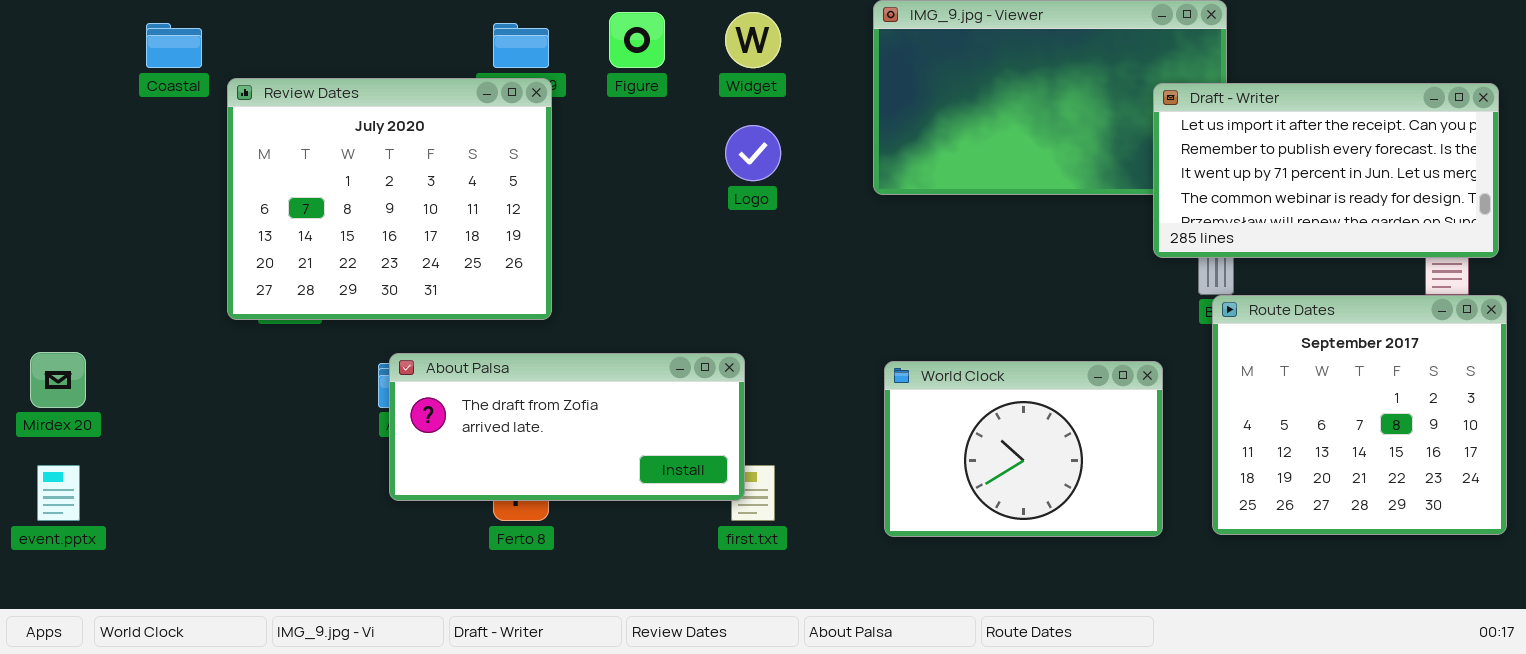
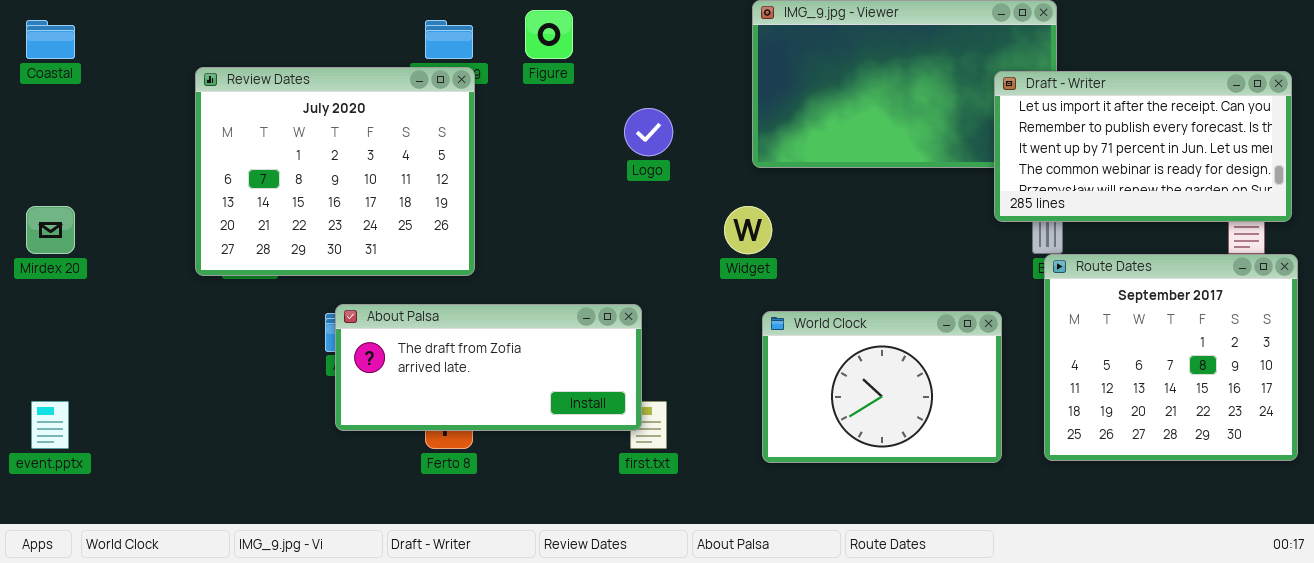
Widget: [725,12,781,68] -> [724,206,772,254], moved
Coastal: [146,23,202,68] -> [26,20,75,59], moved
Mirdex 20: [30,352,86,408] -> [26,206,75,254], moved

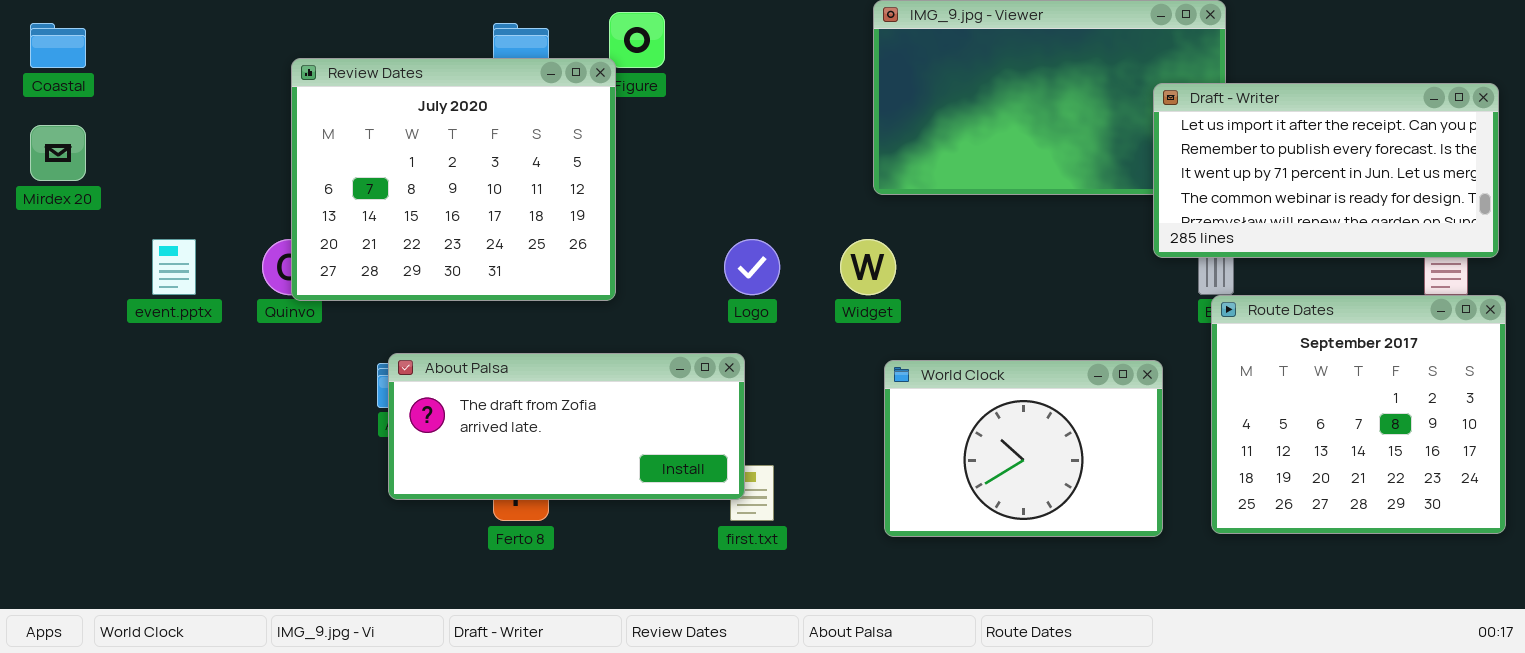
Review Dates: [195,67,475,276] -> [291,58,616,301], moved
Logo: [624,108,673,156] -> [724,239,780,295], moved
Mirdex 20: [26,206,75,254] -> [30,125,86,181], moved
event.pptx: [31,401,69,449] -> [152,239,196,295], moved

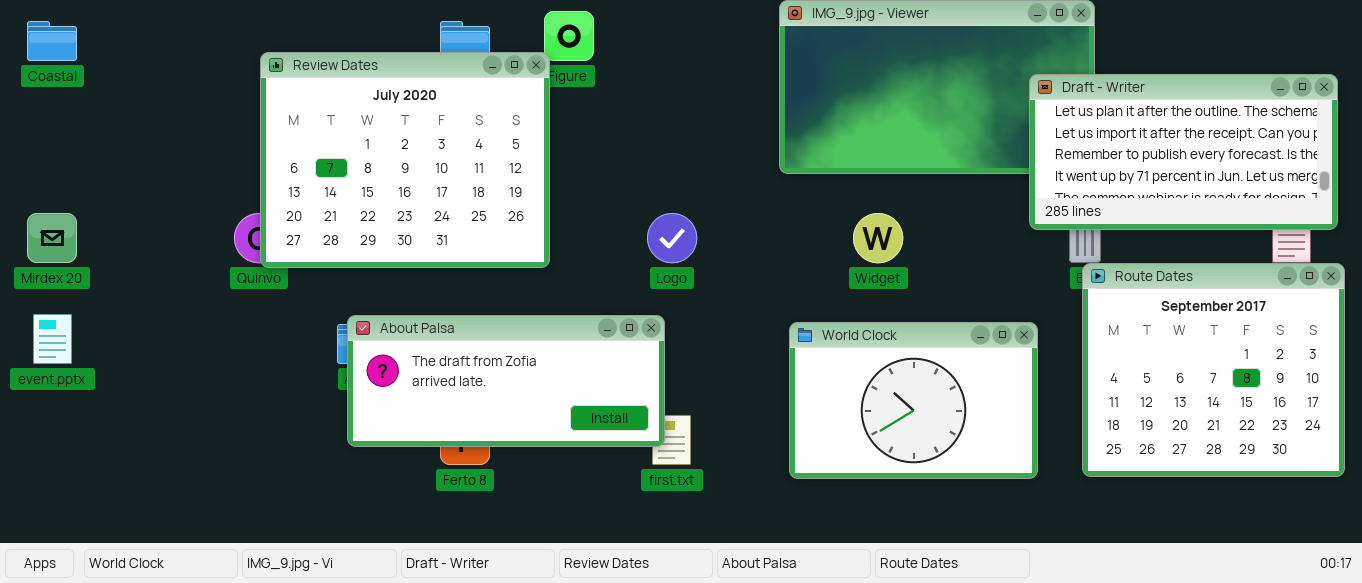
Draft - Writer: [1153,83,1499,258] -> [1029,74,1338,230], scrolled up 1 row
Mirdex 20: [30,125,86,181] -> [27,213,77,263], moved
event.pptx: [152,239,196,295] -> [33,314,72,364], moved
Widget: [840,239,896,295] -> [853,213,903,263], moved

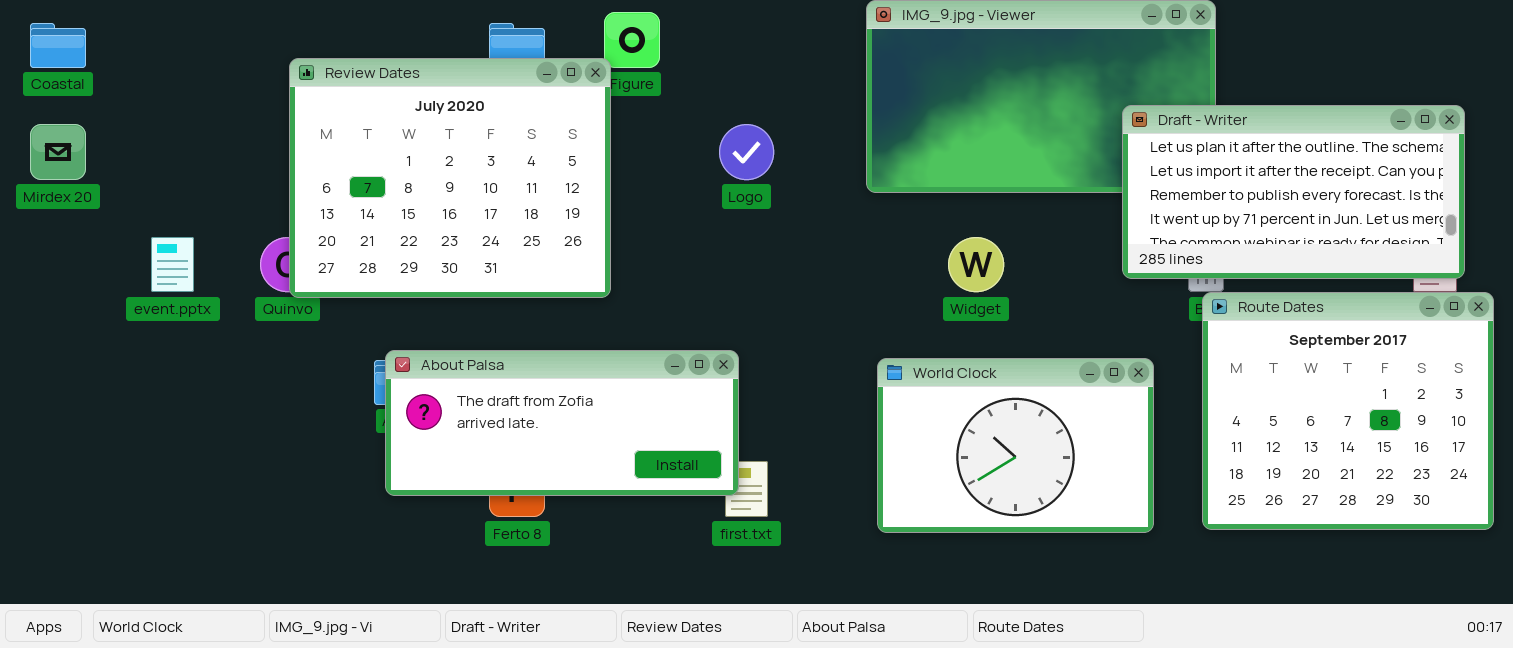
Draft - Writer: [1029,74,1338,230] -> [1122,105,1465,279], moved
Mirdex 20: [27,213,77,263] -> [30,124,86,180], moved
Logo: [647,213,697,263] -> [719,124,774,180], moved
event.pptx: [33,314,72,364] -> [151,237,194,292], moved

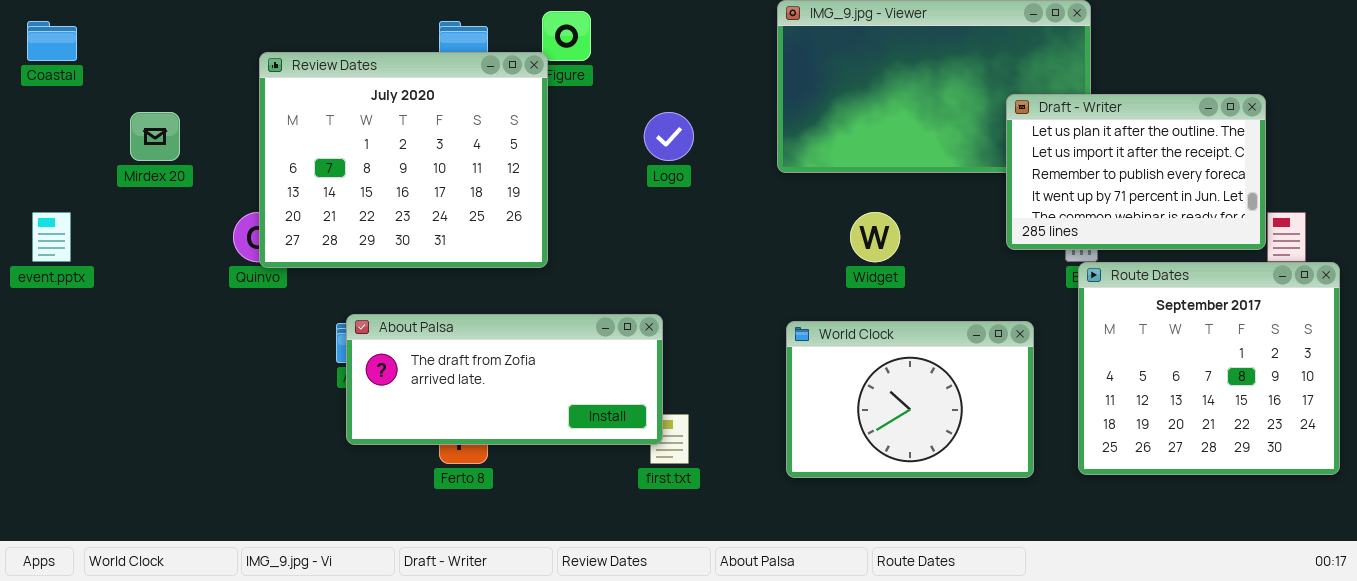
Draft - Writer: [1122,105,1465,279] -> [1006,94,1266,250], resized
Mirdex 20: [30,124,86,180] -> [130,112,180,161], moved
event.pptx: [151,237,194,292] -> [32,212,71,262], moved

